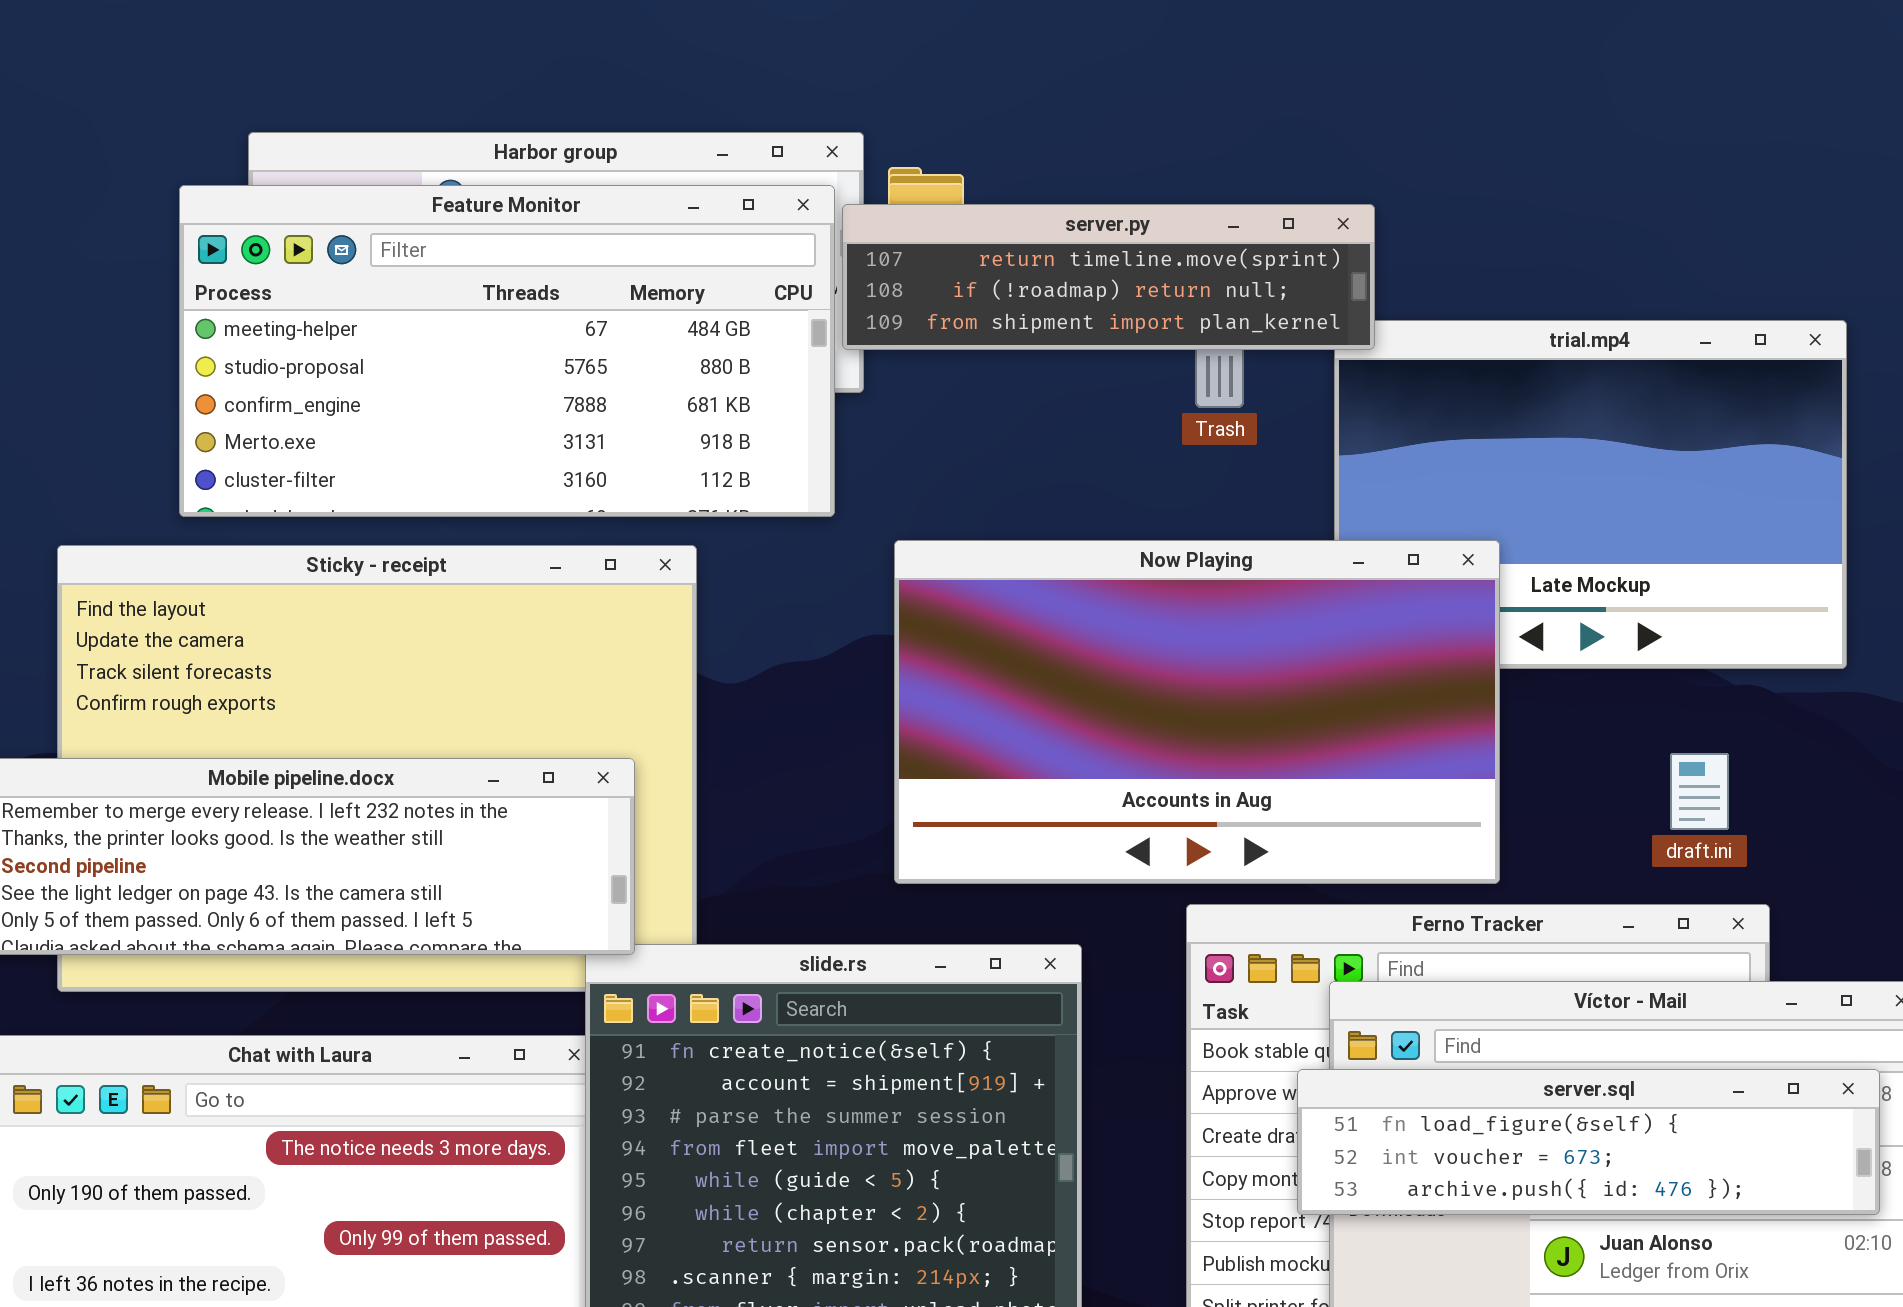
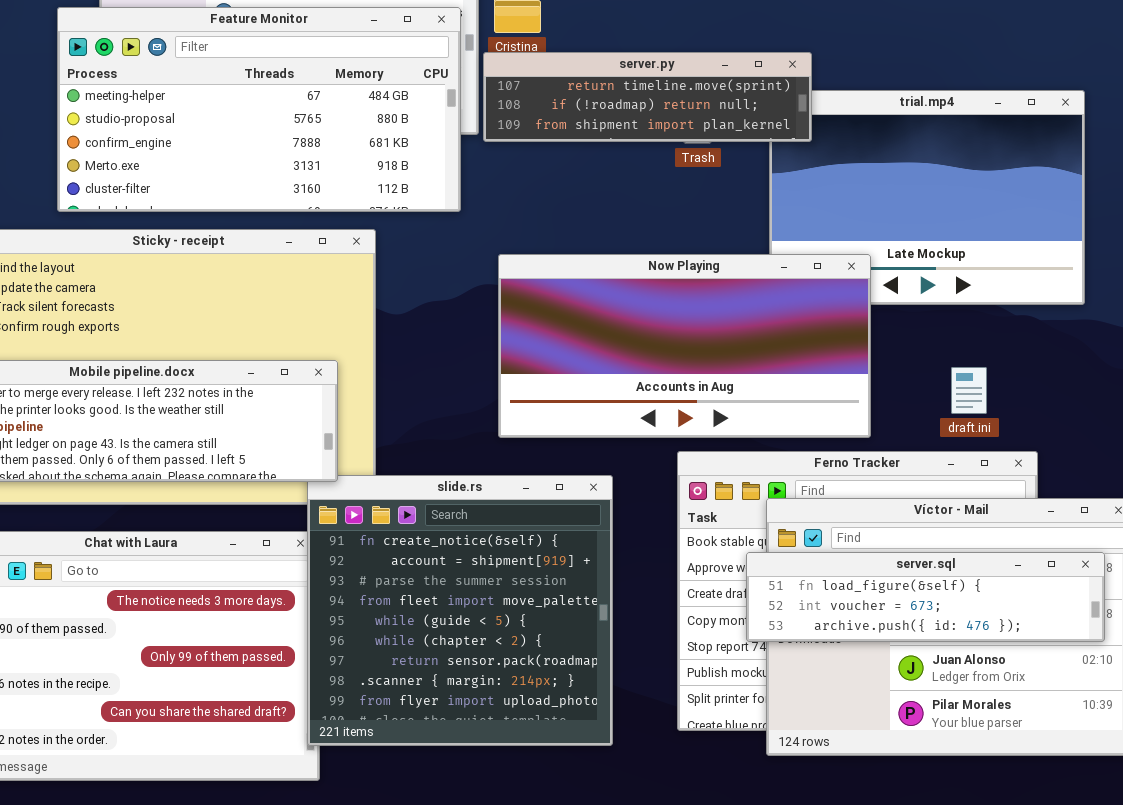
server.py: [842,204,1375,350] -> [483,52,812,142], moved
Now Playing: [894,540,1500,884] -> [498,254,871,438], resized
draft.ini: [1670,753,1729,830] -> [951,367,987,414], moved

